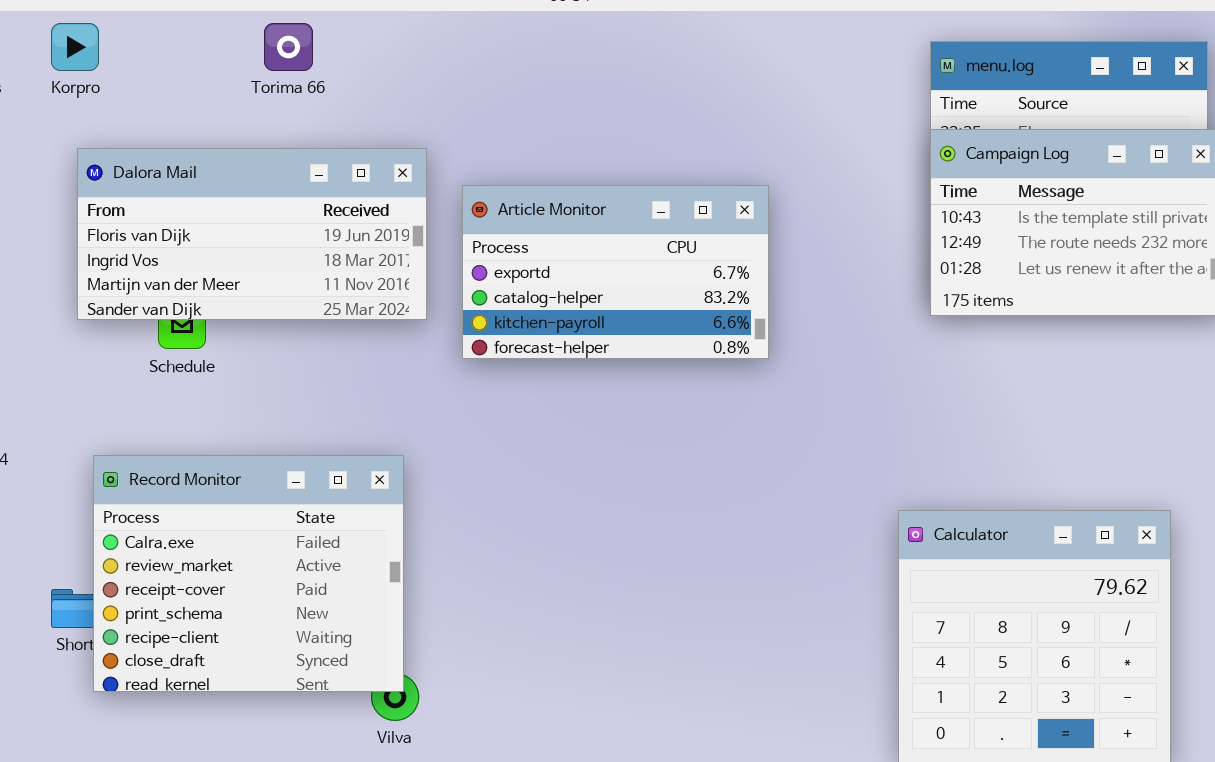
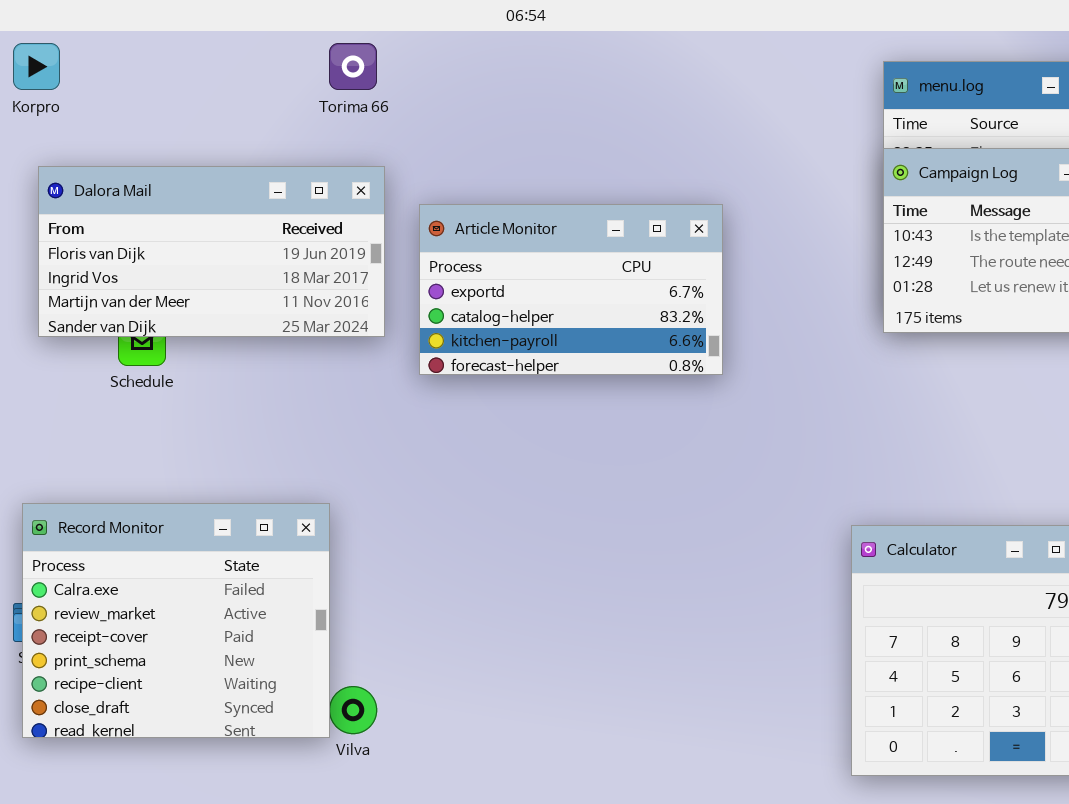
Torima 66: [264,23,313,71] -> [329,43,377,90], moved
Record Monitor: [93,455,404,692] -> [22,503,330,738], moved

